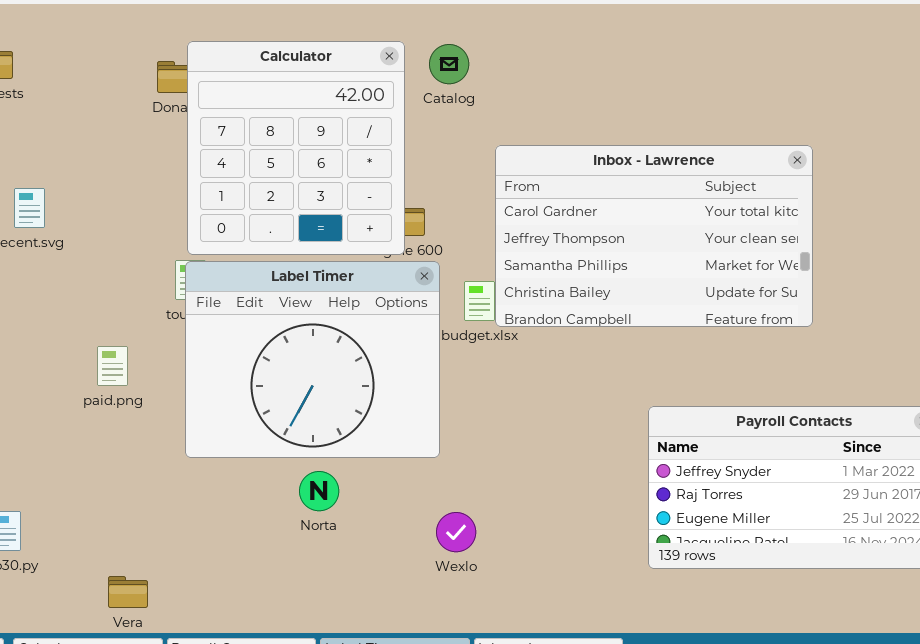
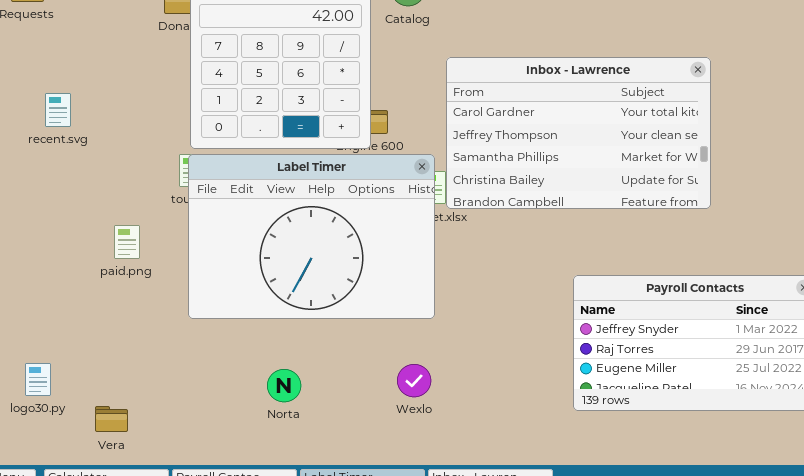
Label Timer: [185,261,440,458] -> [188,154,435,319], resized
Norta: [299,471,339,511] -> [267,369,301,402], moved
Vera: [108,576,148,608] -> [95,406,128,432], moved

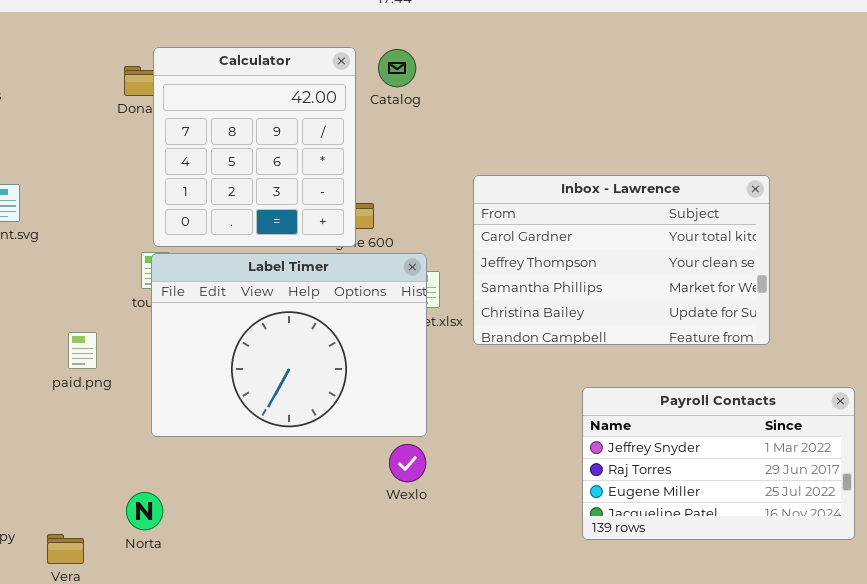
Inbox - Lawrence: [446,57,711,209] -> [473,175,770,345], moved
Wexlo: [397,364,431,397] -> [389,444,426,482], moved
Norta: [267,369,301,402] -> [126,492,163,530], moved

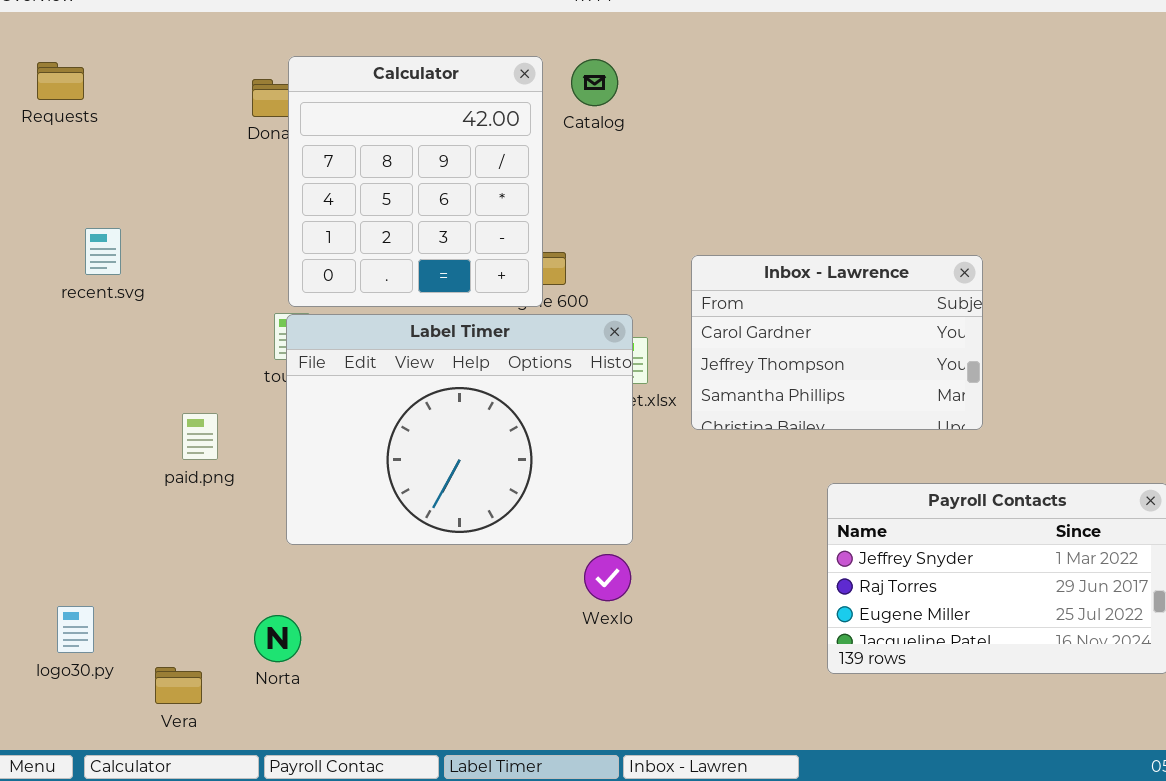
Inbox - Lawrence: [473,175,770,345] -> [691,255,983,430], resized

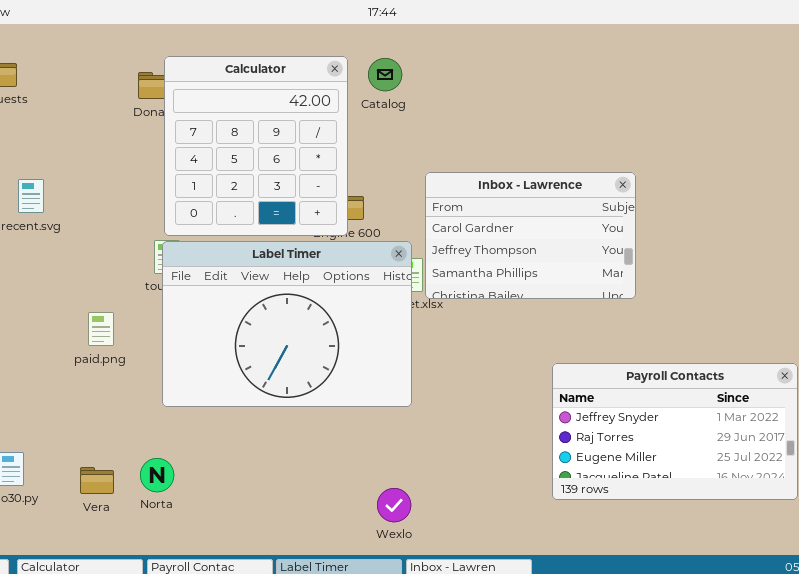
Inbox - Lawrence: [691,255,983,430] -> [425,172,636,299], moved
Wexlo: [584,554,631,601] -> [377,488,411,522], moved
Vera: [155,667,202,704] -> [80,467,114,494], moved

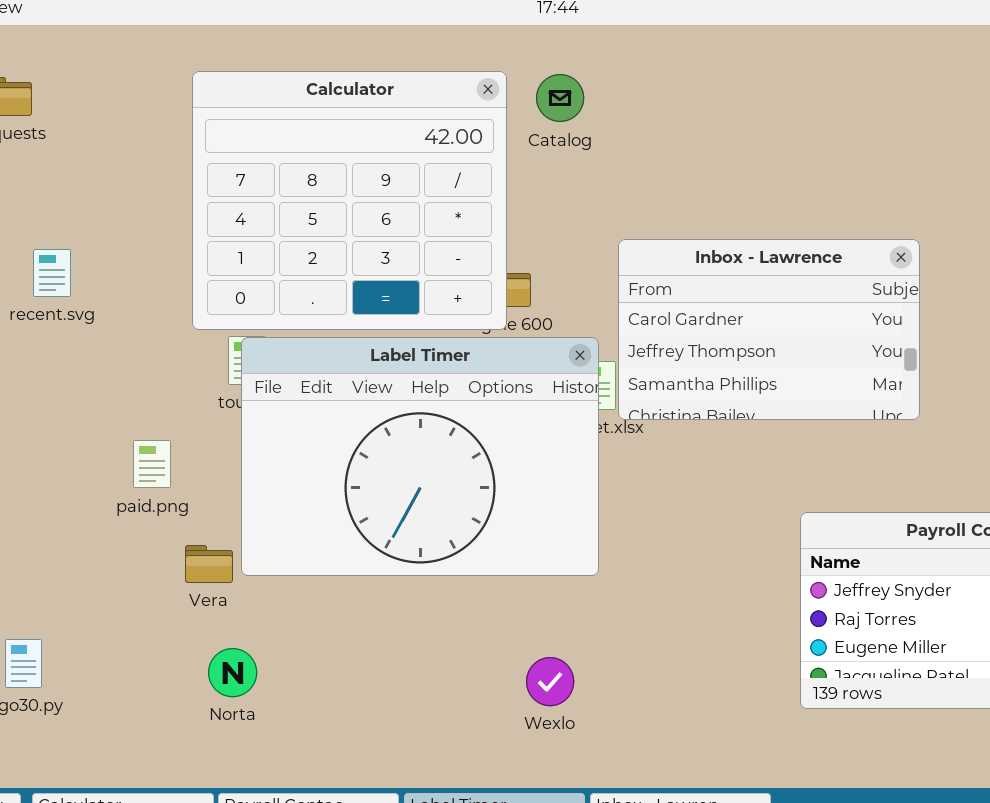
Calculator: [164,56,348,236] -> [192,71,507,330], resized
Vera: [80,467,114,494] -> [185,545,233,583], moved
Wexlo: [377,488,411,522] -> [526,657,574,706], moved

